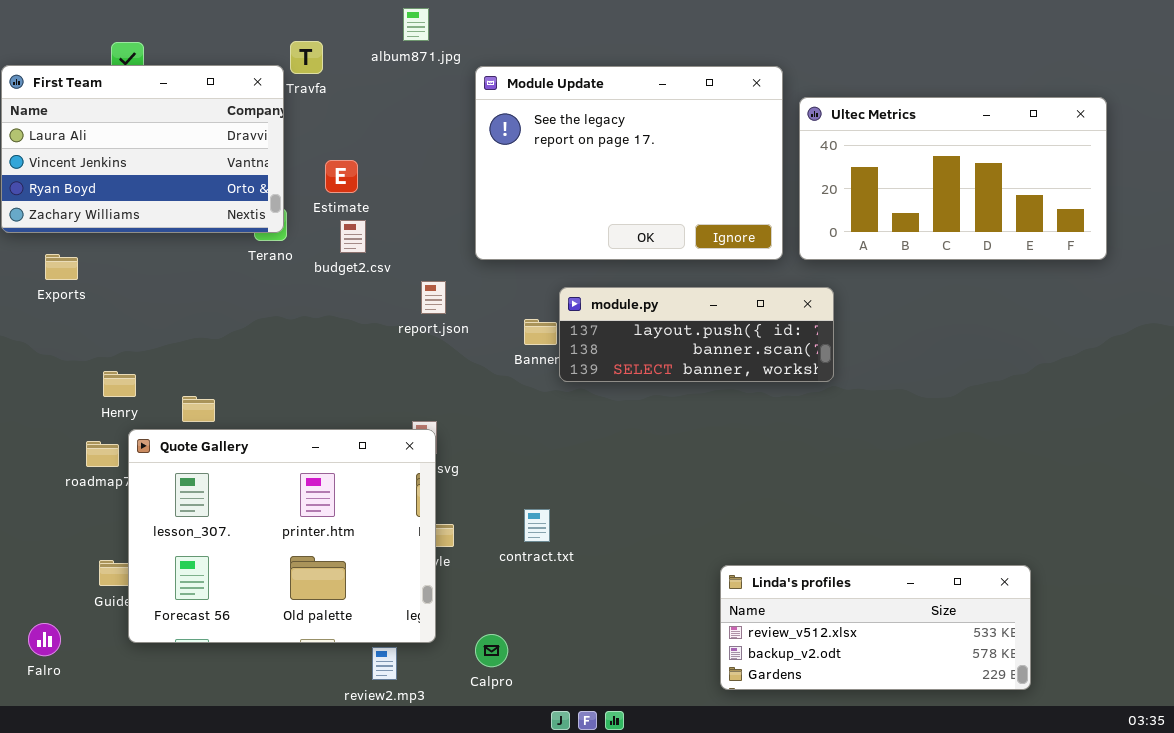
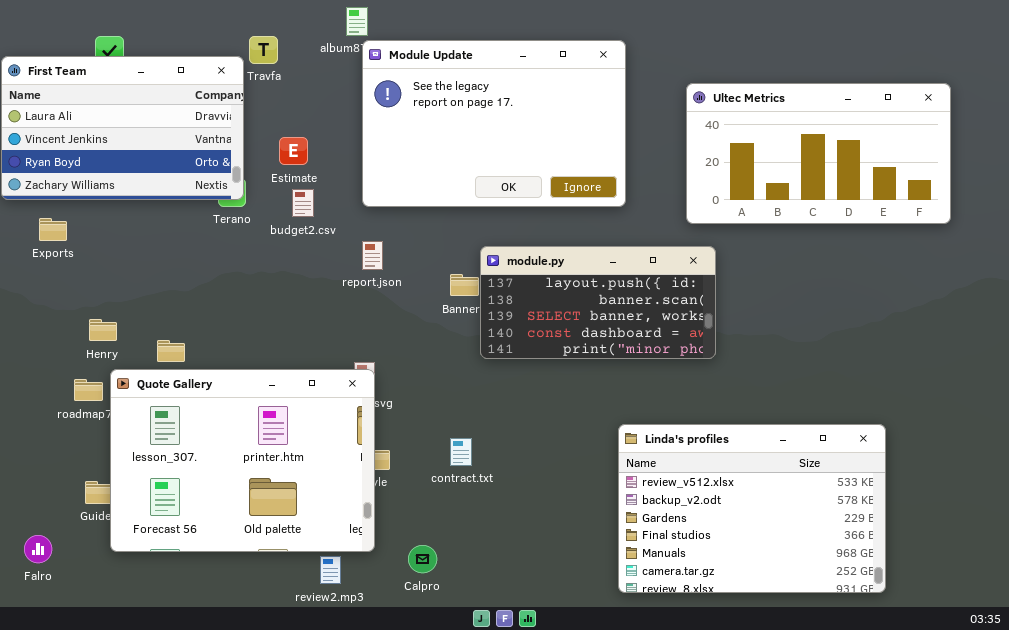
Module Update: [475,66,783,260] -> [362,40,626,207], moved
module.py: [559,287,834,382] -> [480,246,716,359], resized
Linda's profiles: [720,565,1031,690] -> [618,424,886,593], resized

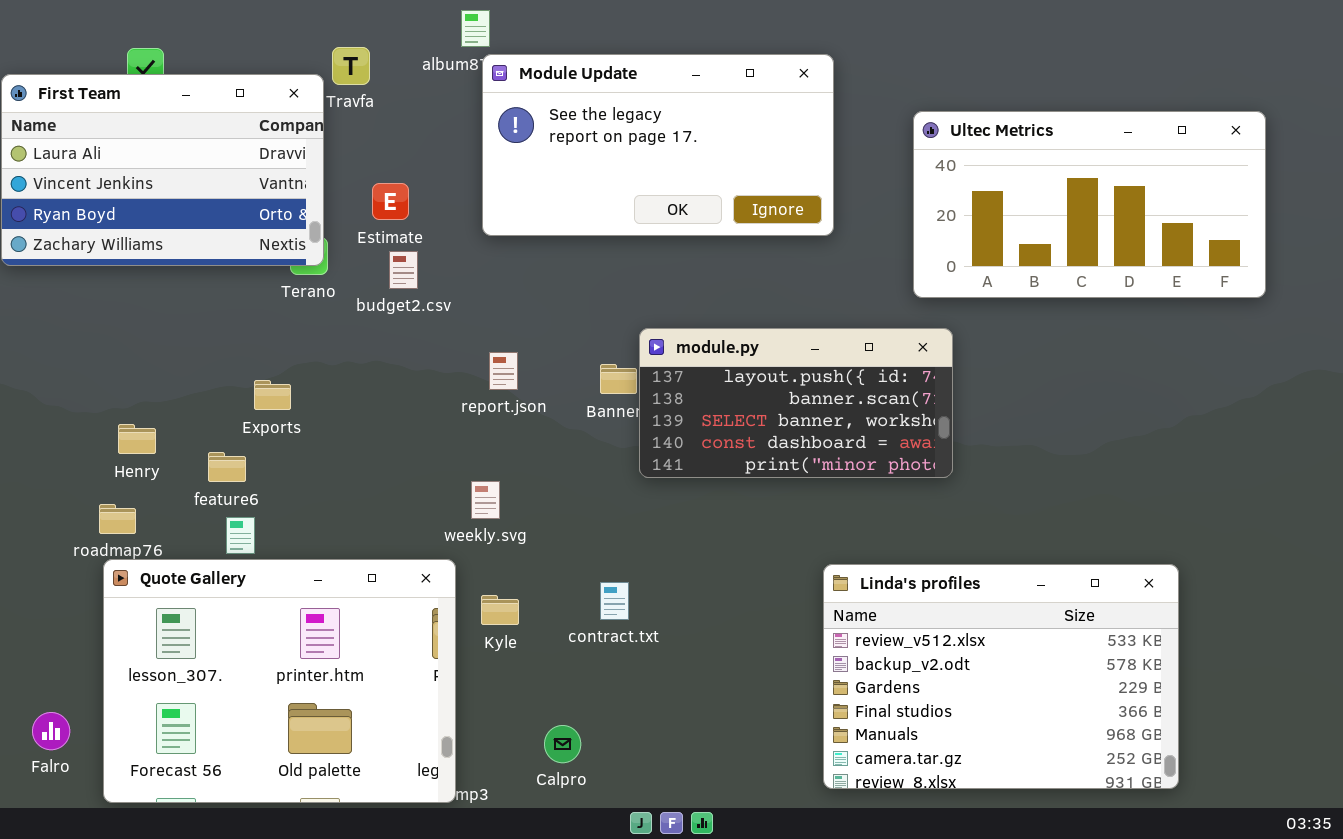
Module Update: [362,40,626,207] -> [482,54,834,236], resized
Exports: [39,218,67,241] -> [254,380,291,410], moved
report.json: [362,241,383,270] -> [489,352,518,390], moved
Quote Gallery: [110,369,375,552] -> [103,559,456,803], moved

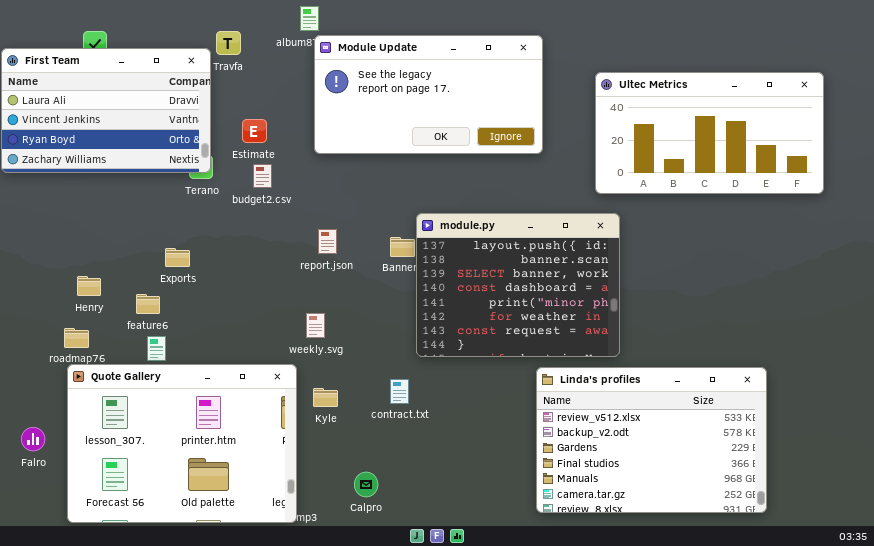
module.py: [639,328,953,478] -> [416,213,620,357], resized
Falro: [32,712,70,750] -> [21,427,45,451], moved

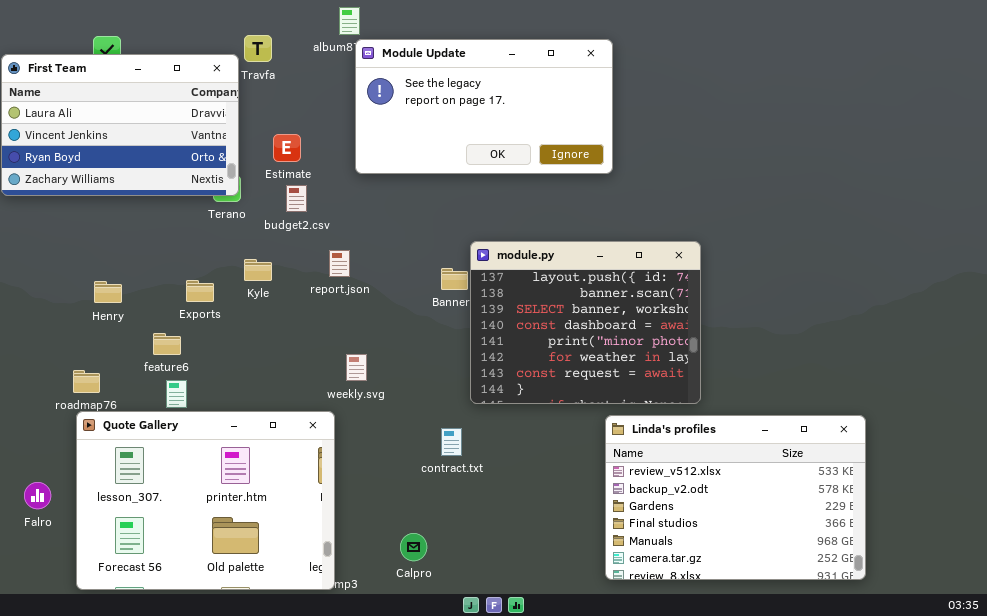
Ultec Metrics: [595,72,824,194] -> none, closed
report.json: [318,229,337,254] -> [329,250,350,277], moved
Henry: [77,276,101,296] -> [94,281,122,303], moved
Kyle: [313,388,338,407] -> [244,259,272,281], moved

